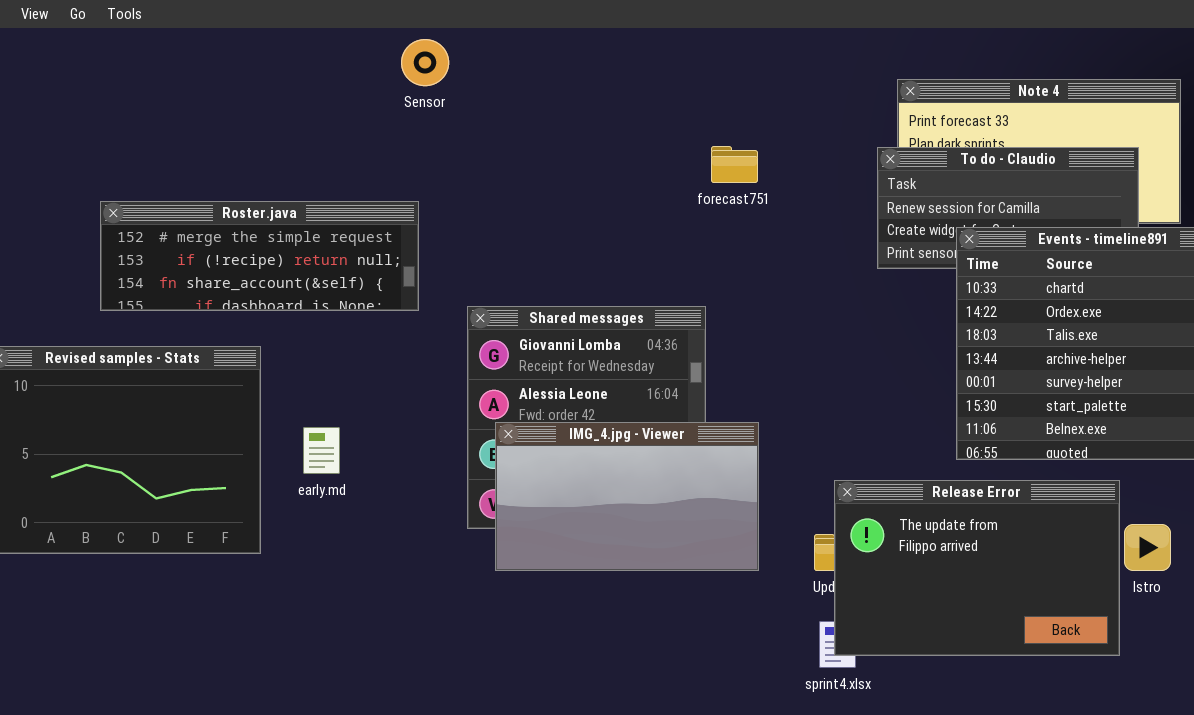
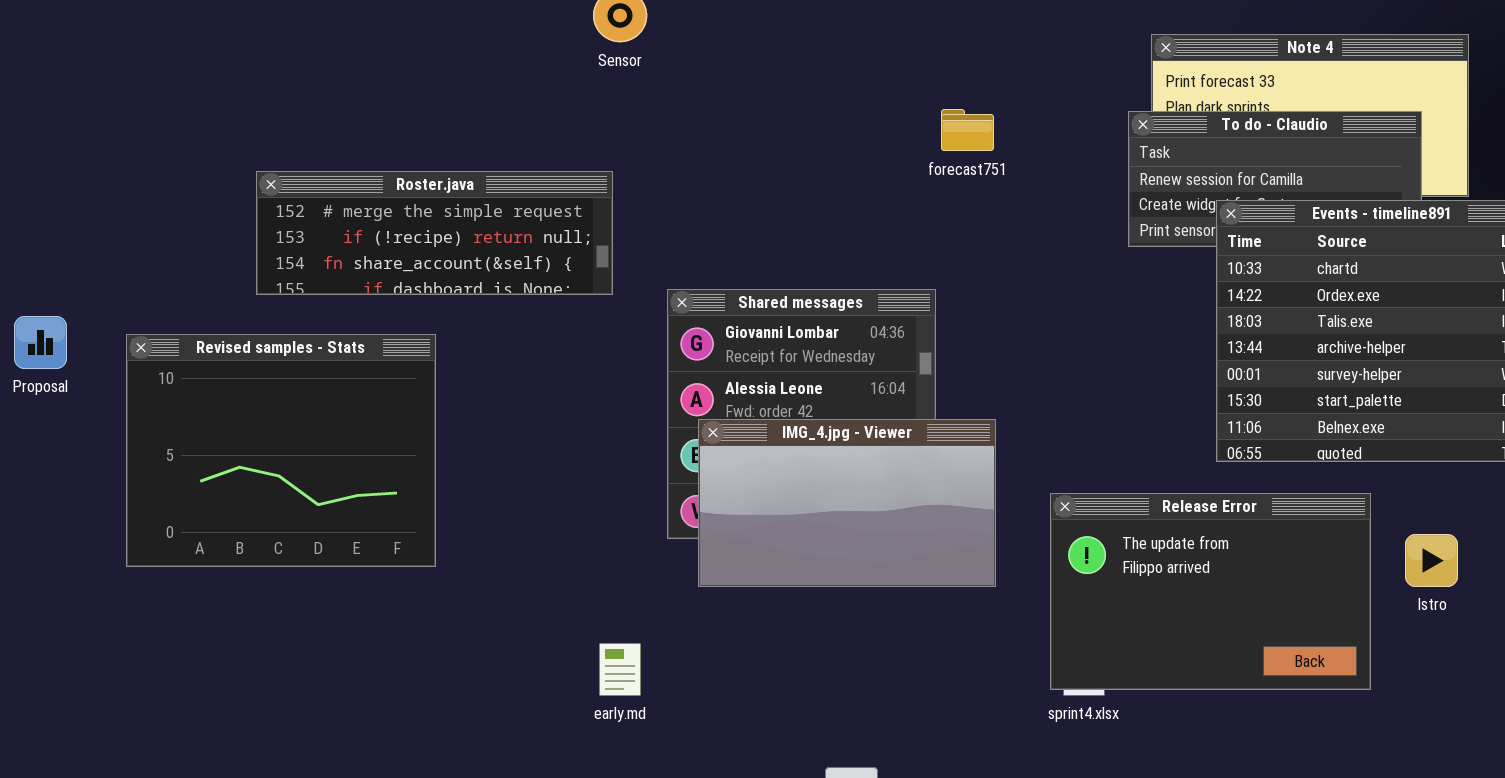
early.md: [303,427,340,474] -> [599,643,641,696], moved
Release Error: [834,480,1120,656] -> [1050,493,1371,690], moved

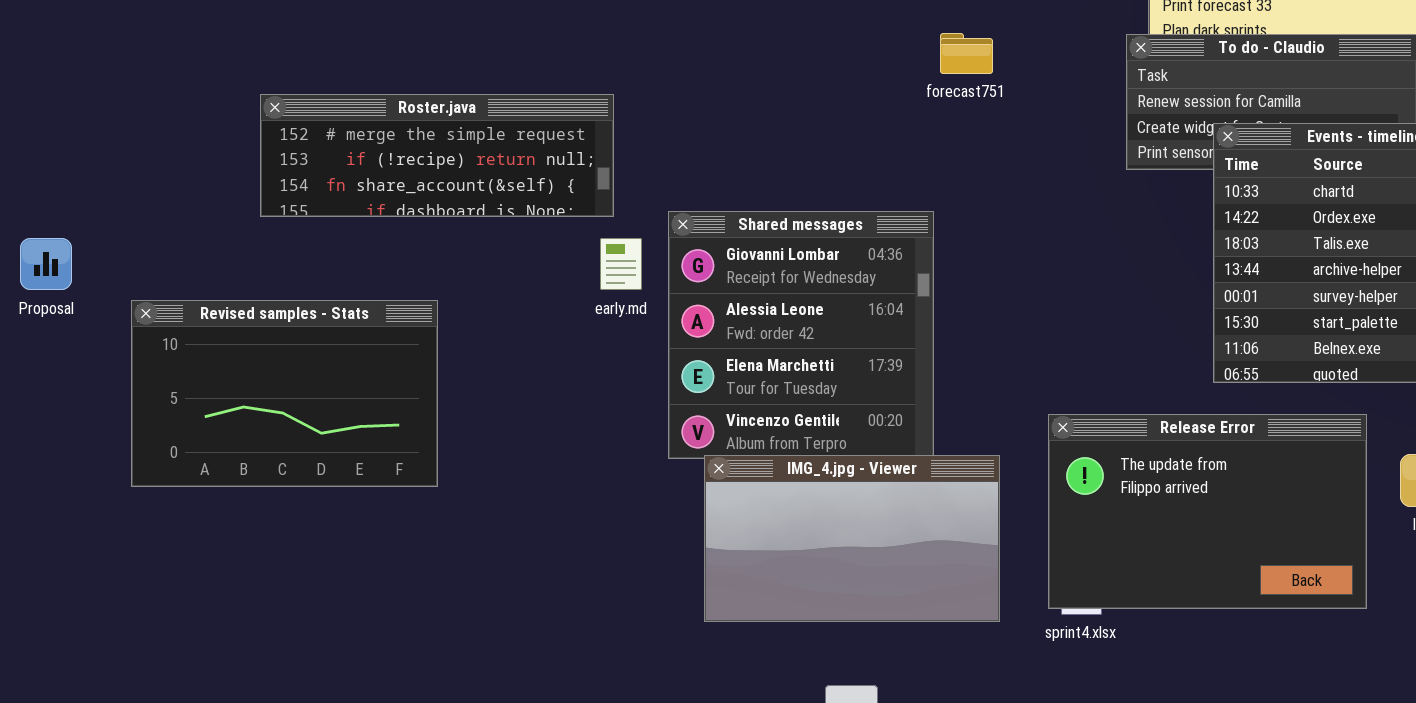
Revised samples - Stats: [126,334,436,567] -> [131,300,438,487], resized
IMG_4.jpg - Viewer: [698,419,996,587] -> [704,455,1000,622], moved
early.md: [599,643,641,696] -> [600,238,642,290], moved

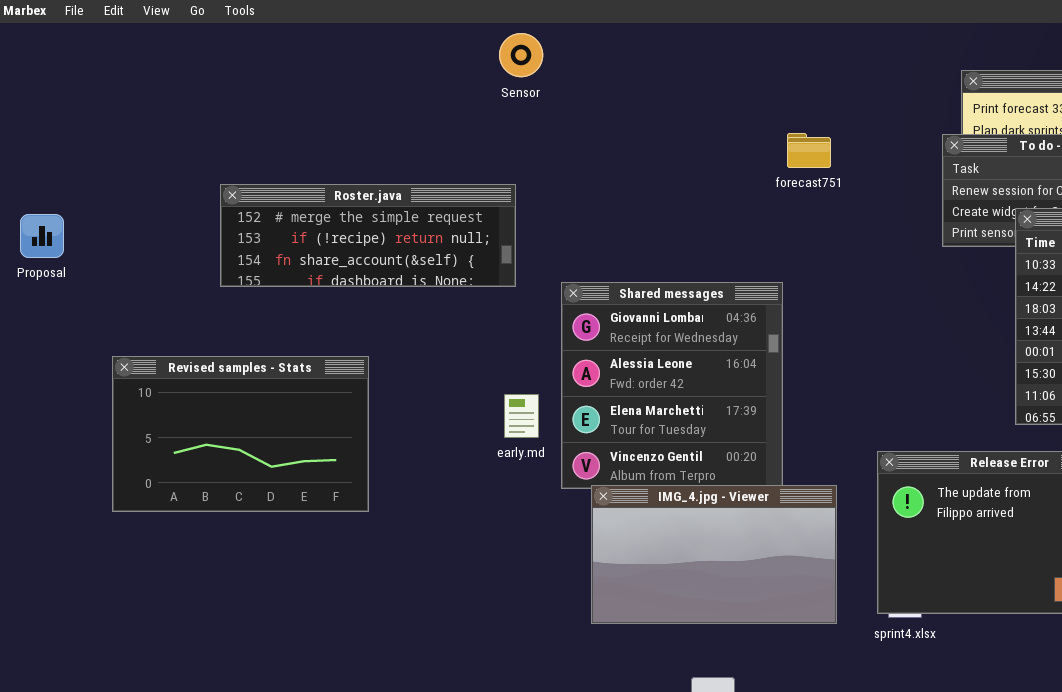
Proposal: [20,238,72,290] -> [20,214,64,258], moved
early.md: [600,238,642,290] -> [504,394,539,438], moved

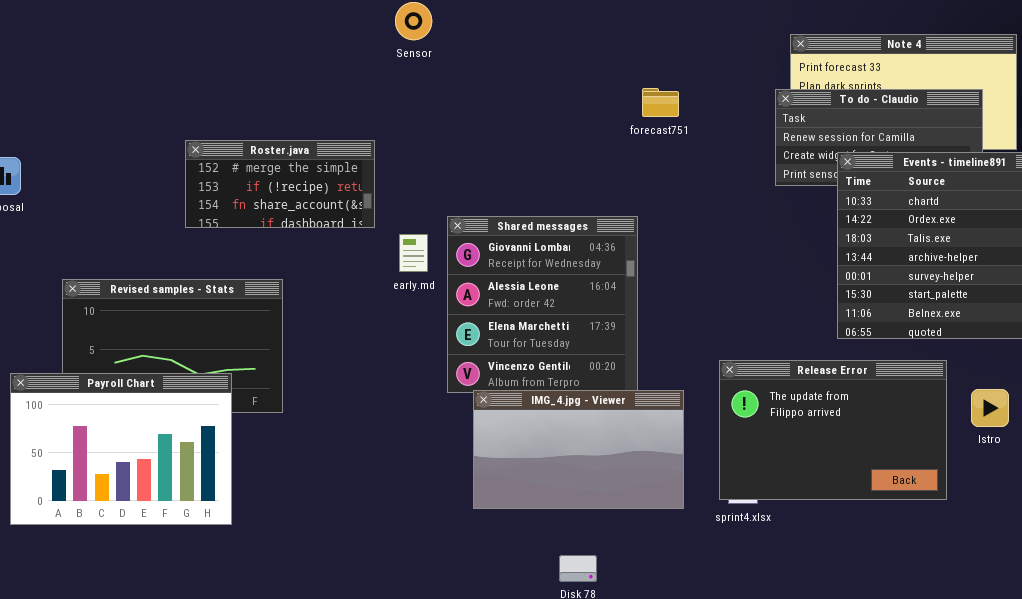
Roster.java: [220,184,516,287] -> [185,140,375,228], moved, resized
early.md: [504,394,539,438] -> [399,234,428,272], moved
Payroll Chart: none -> [10,373,232,525], opened

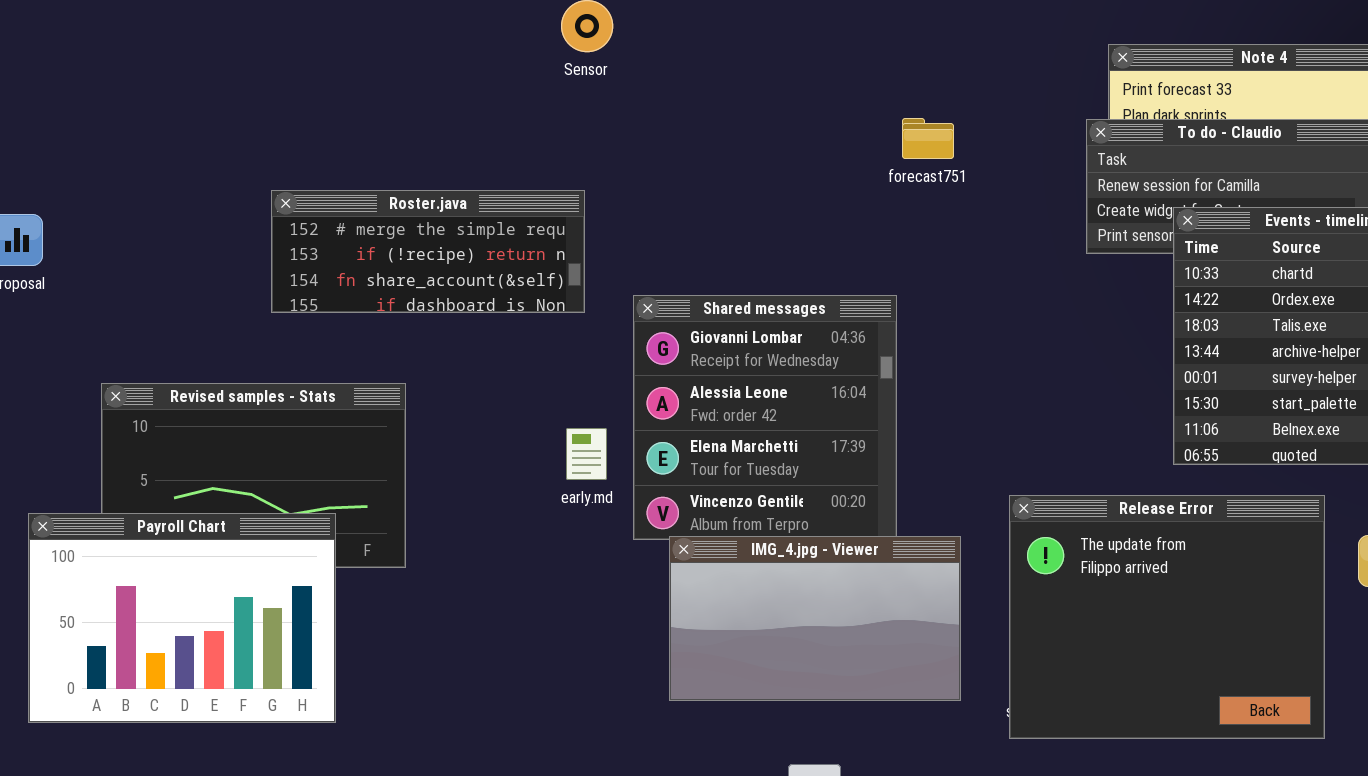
Roster.java: [185,140,375,228] -> [271,190,585,313], resized
early.md: [399,234,428,272] -> [566,428,607,480], moved
Release Error: [719,360,947,500] -> [1009,495,1325,739], resized

